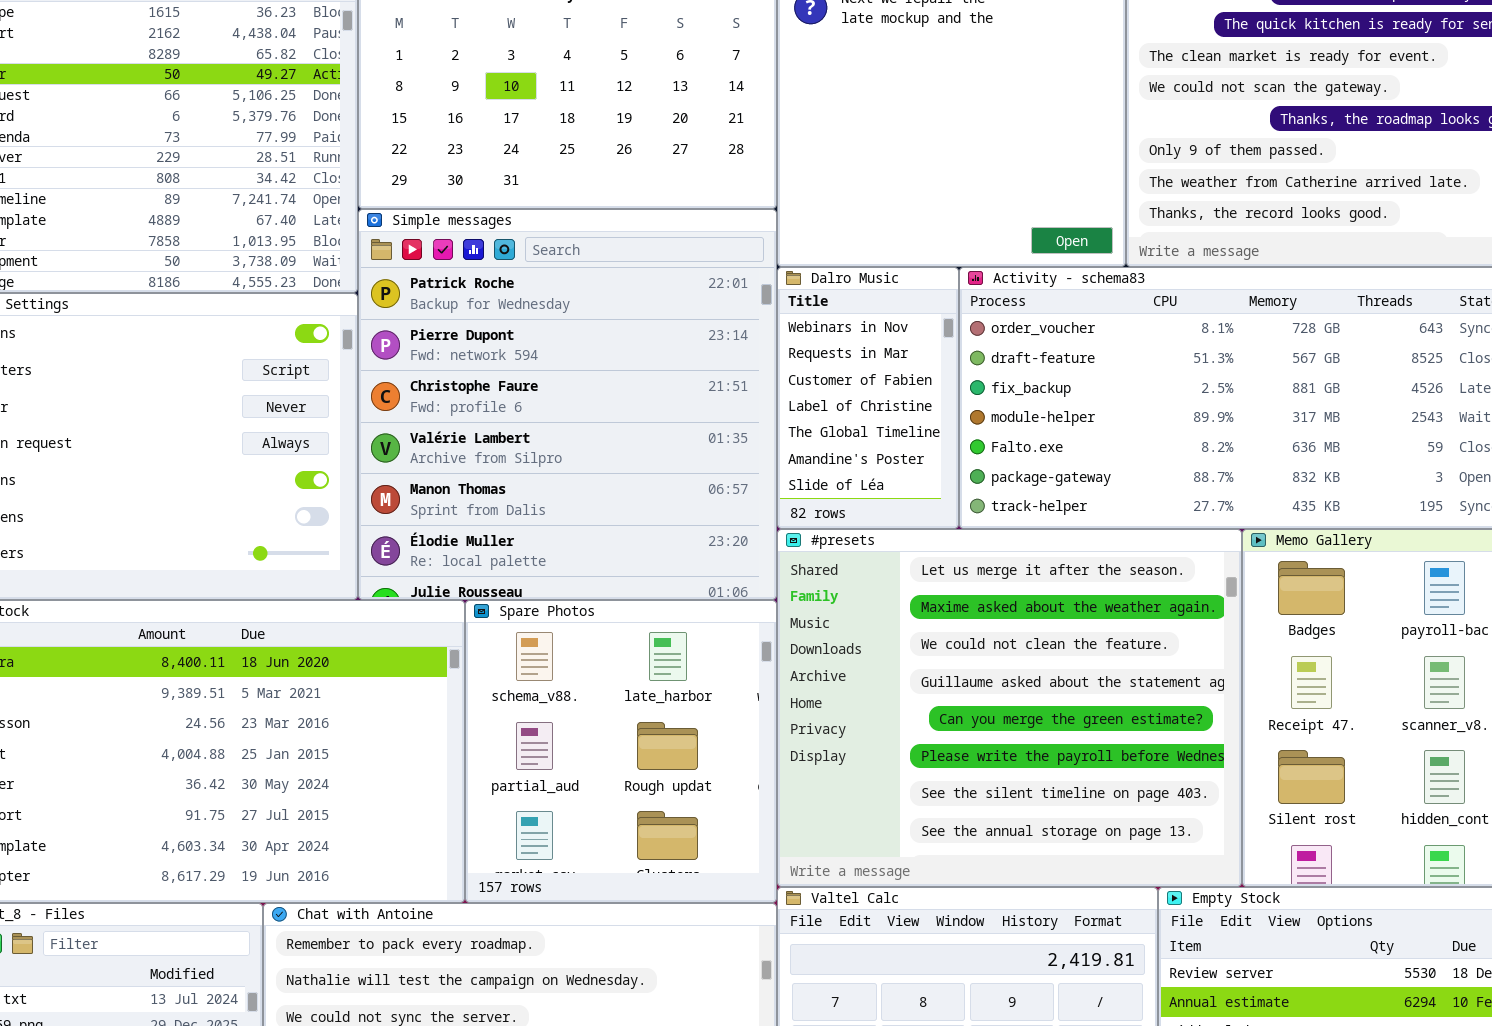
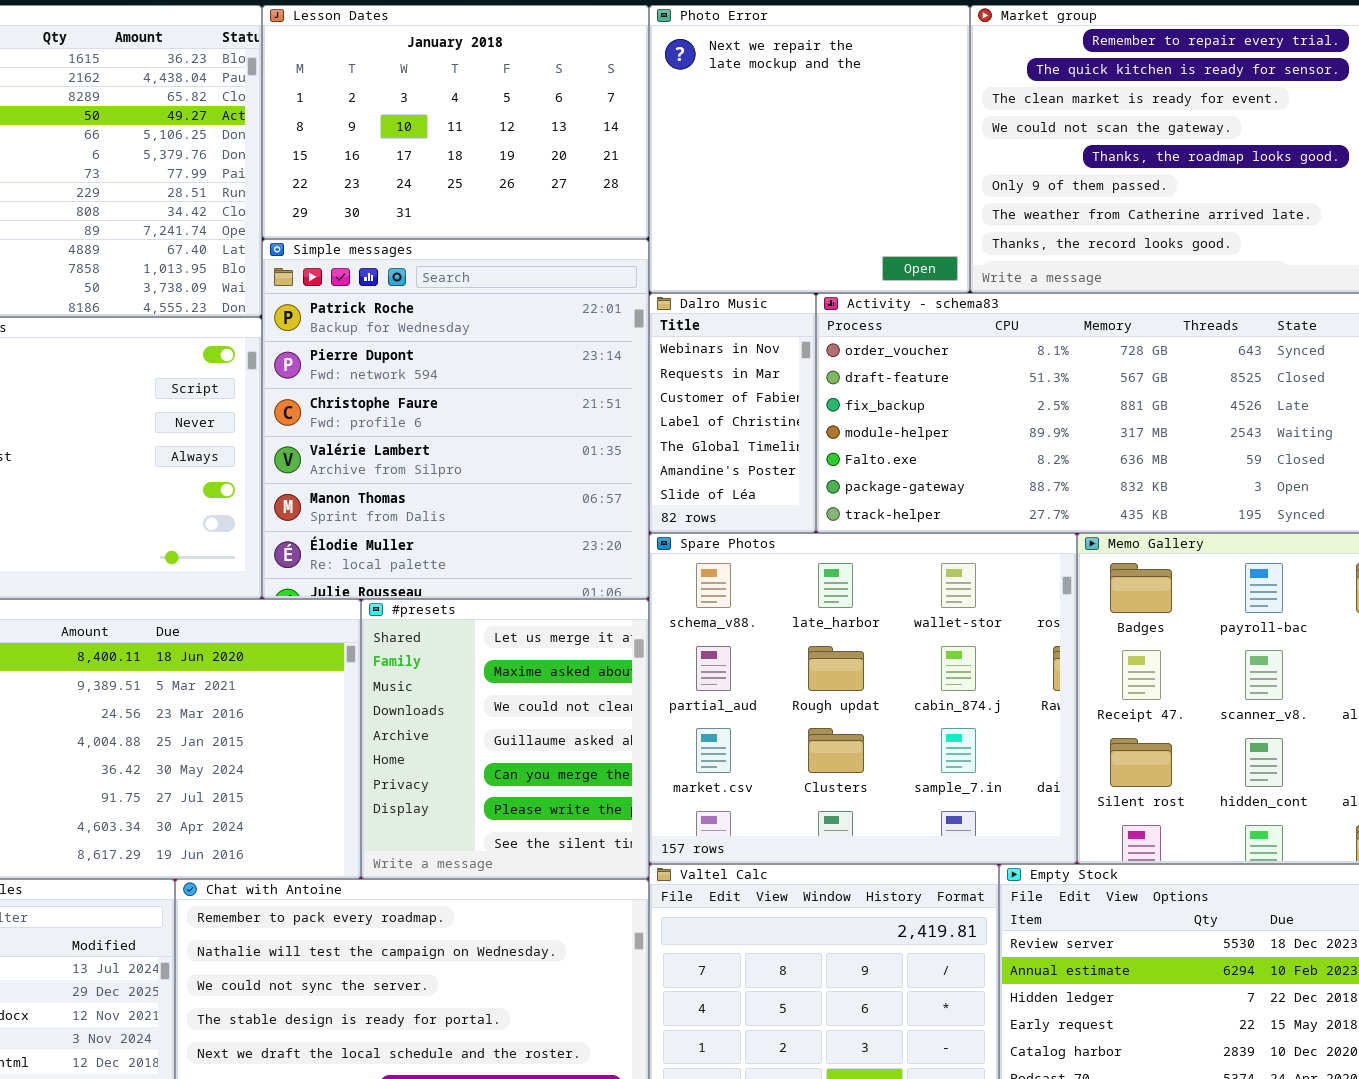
#presets: [777,529,1242,887] -> [361,599,649,879], moved, resized
Spare Photos: [465,600,777,903] -> [649,533,1077,864], moved, resized

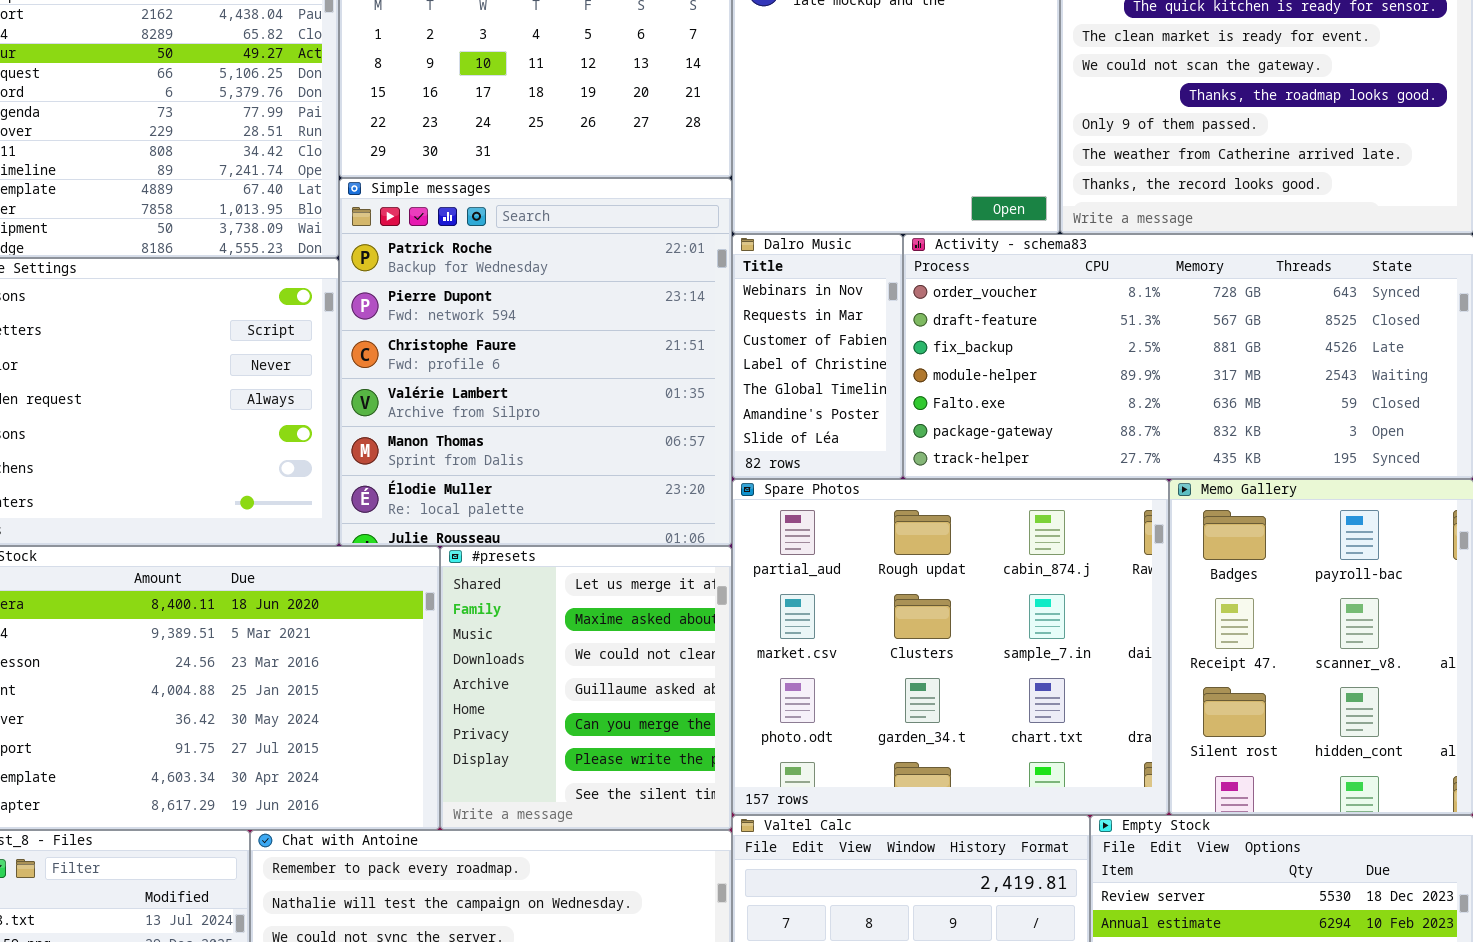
Spare Photos: [649,533,1077,864] -> [732,479,1169,815], scrolled down 1 row

